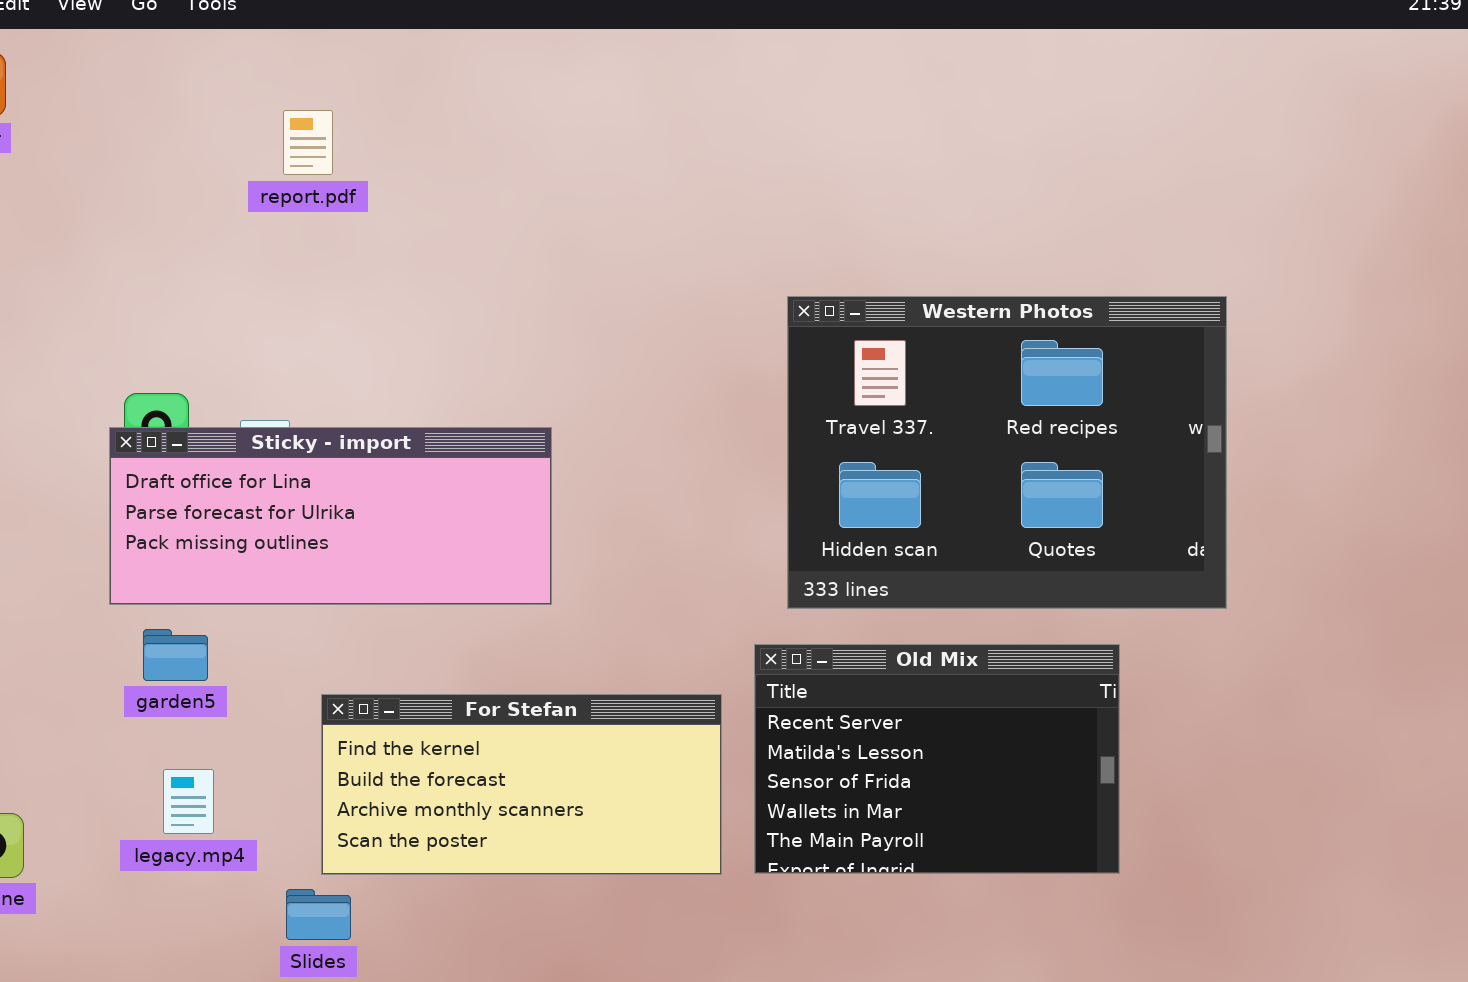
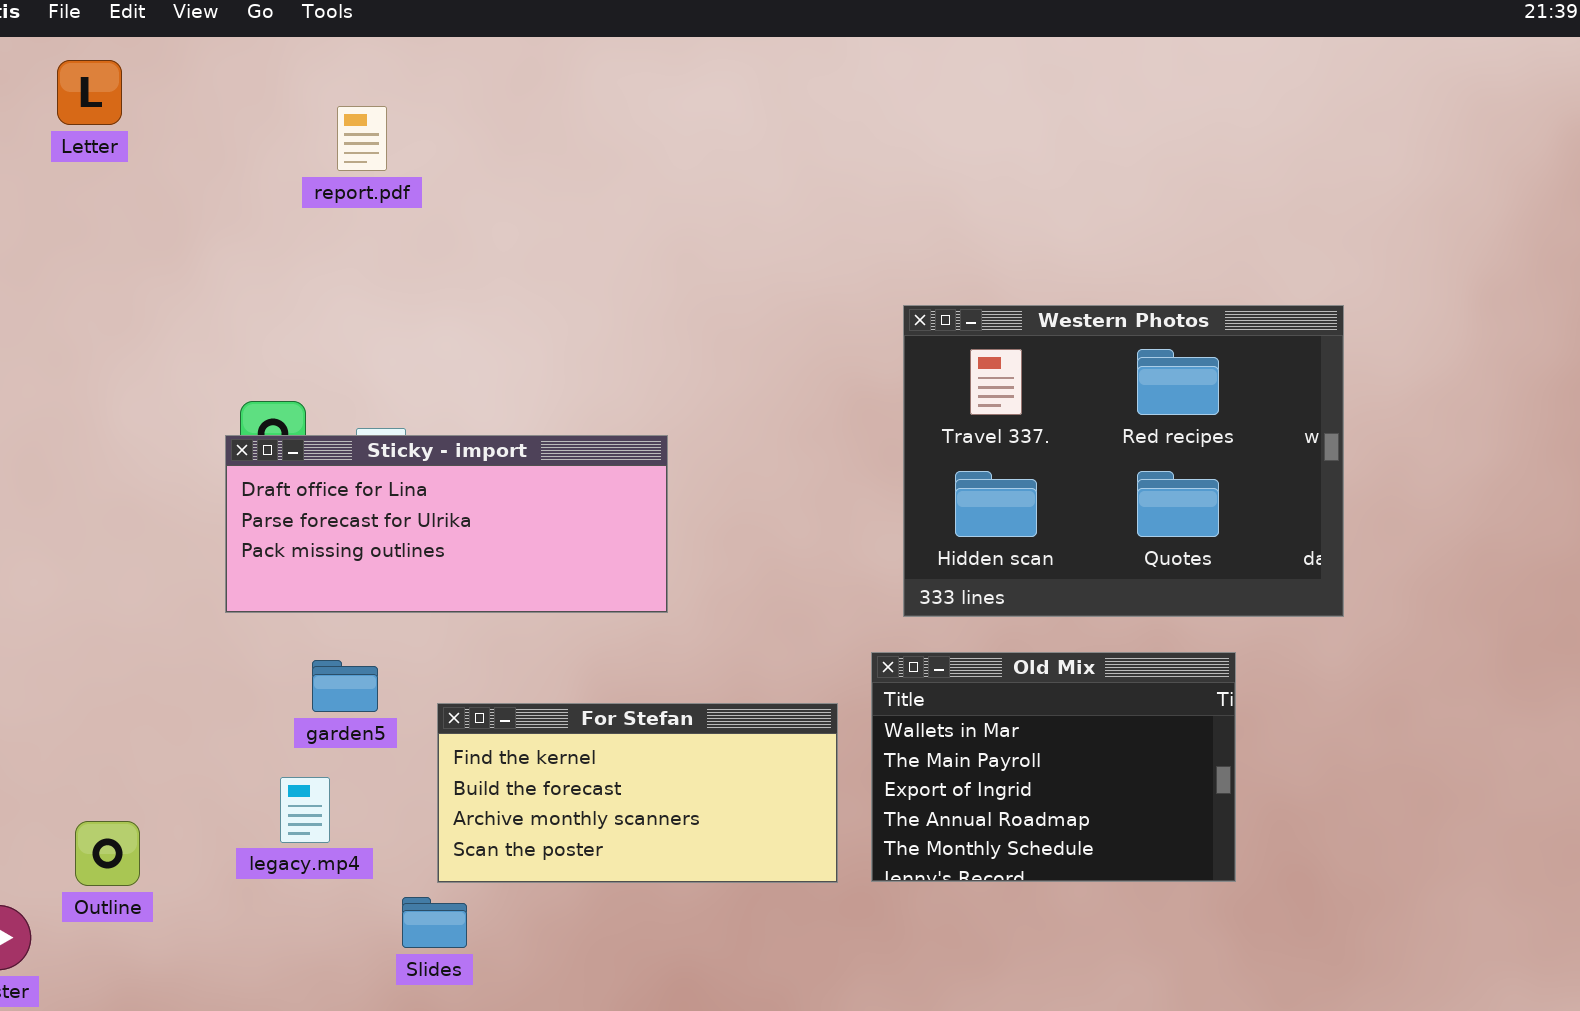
report.pdf: [283,110,333,175] -> [337,106,387,171], moved
garden5: [143,629,208,681] -> [312,660,378,712], moved
Old Mix: [754,644,1120,874] -> [871,652,1236,882], scrolled down 3 rows

